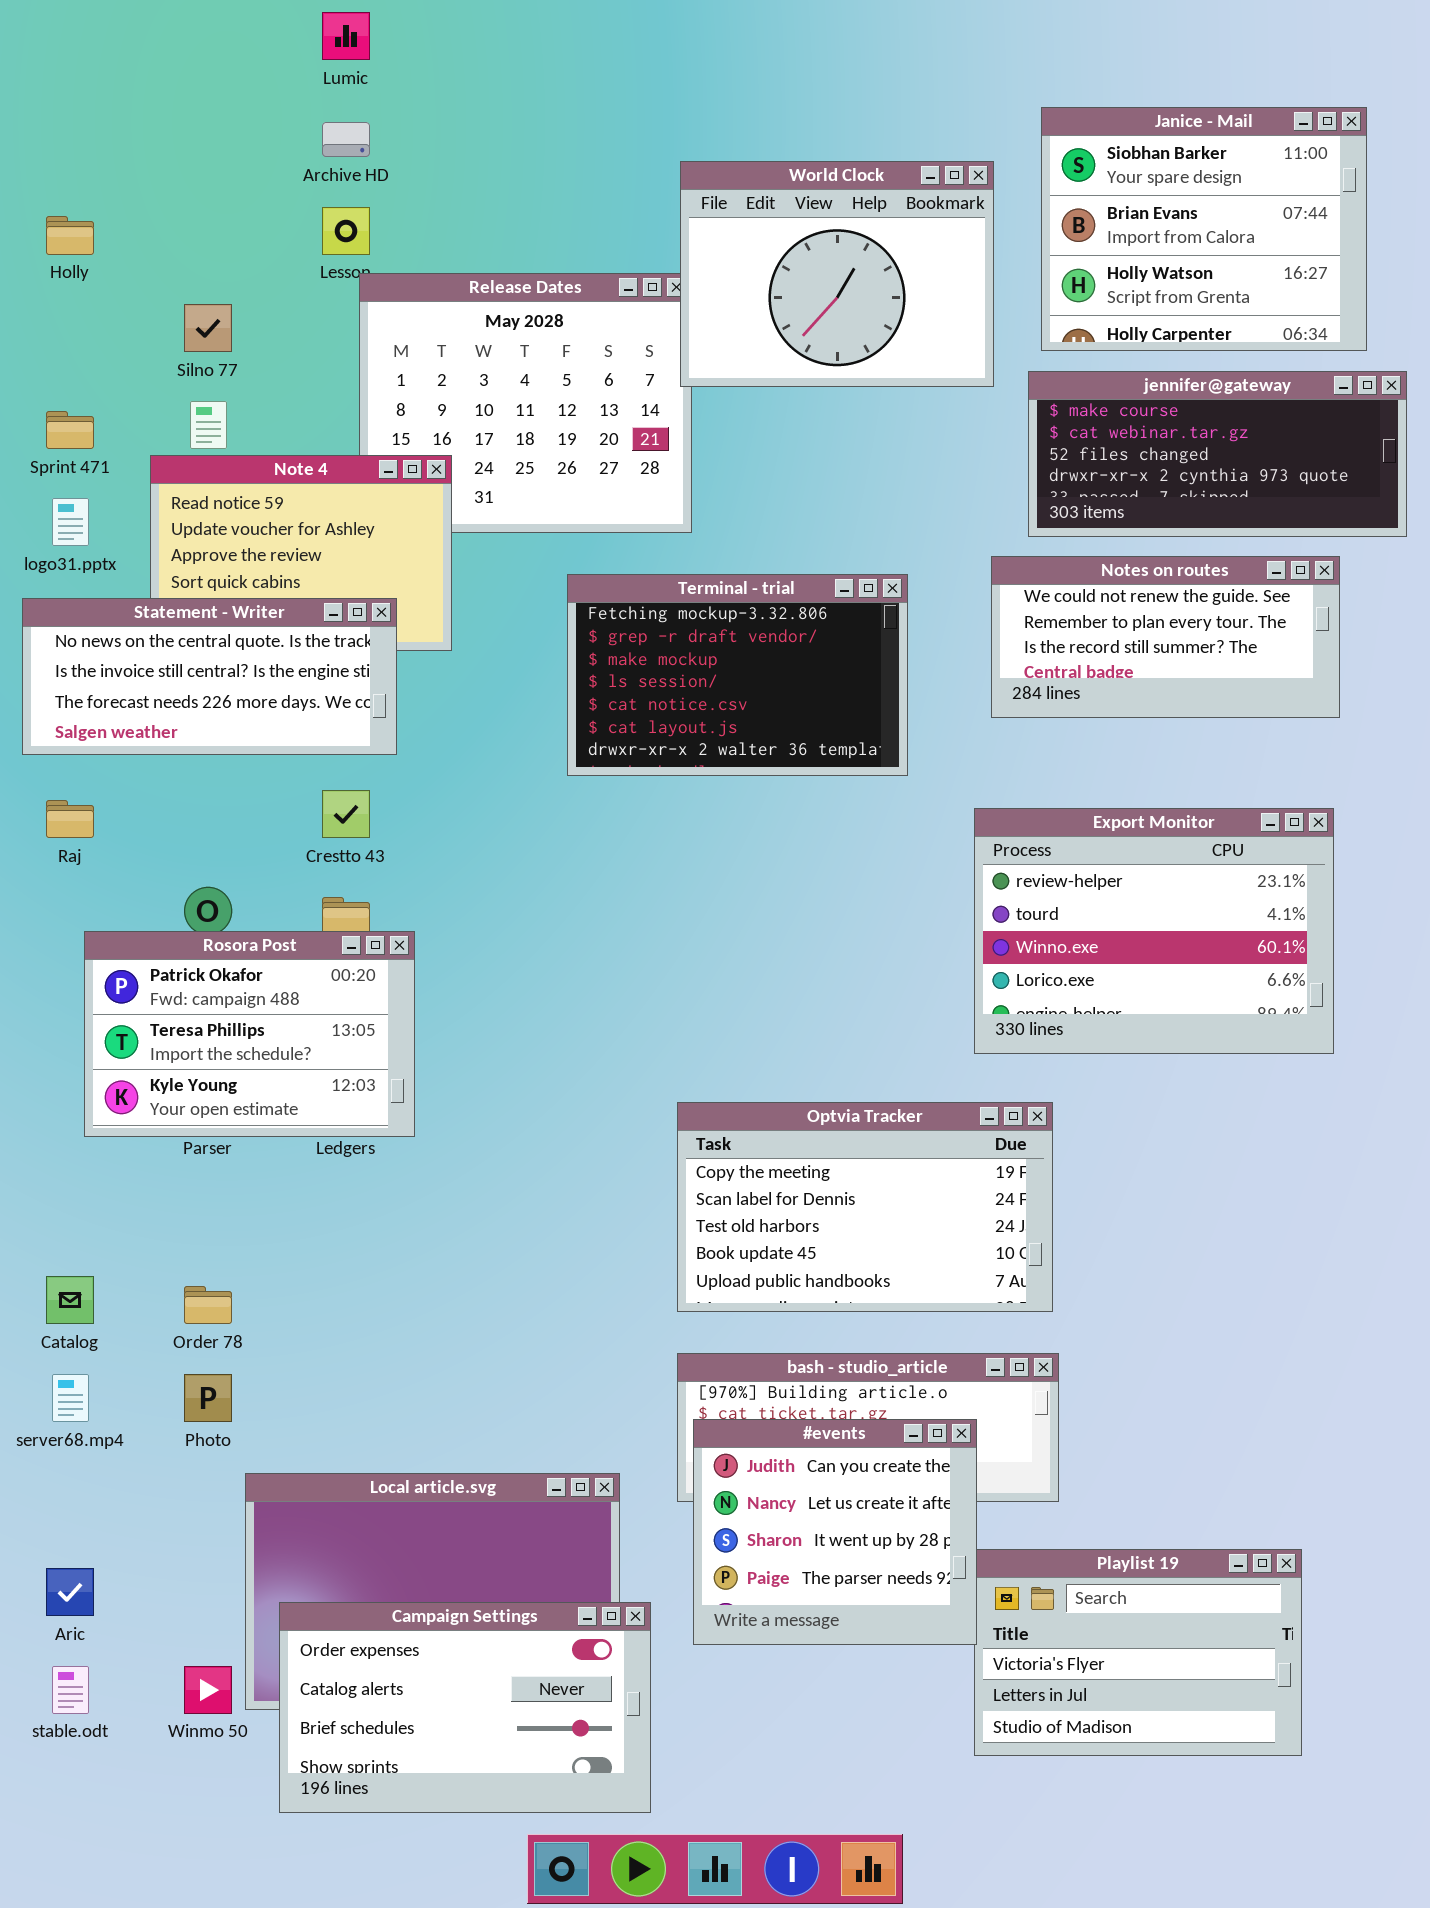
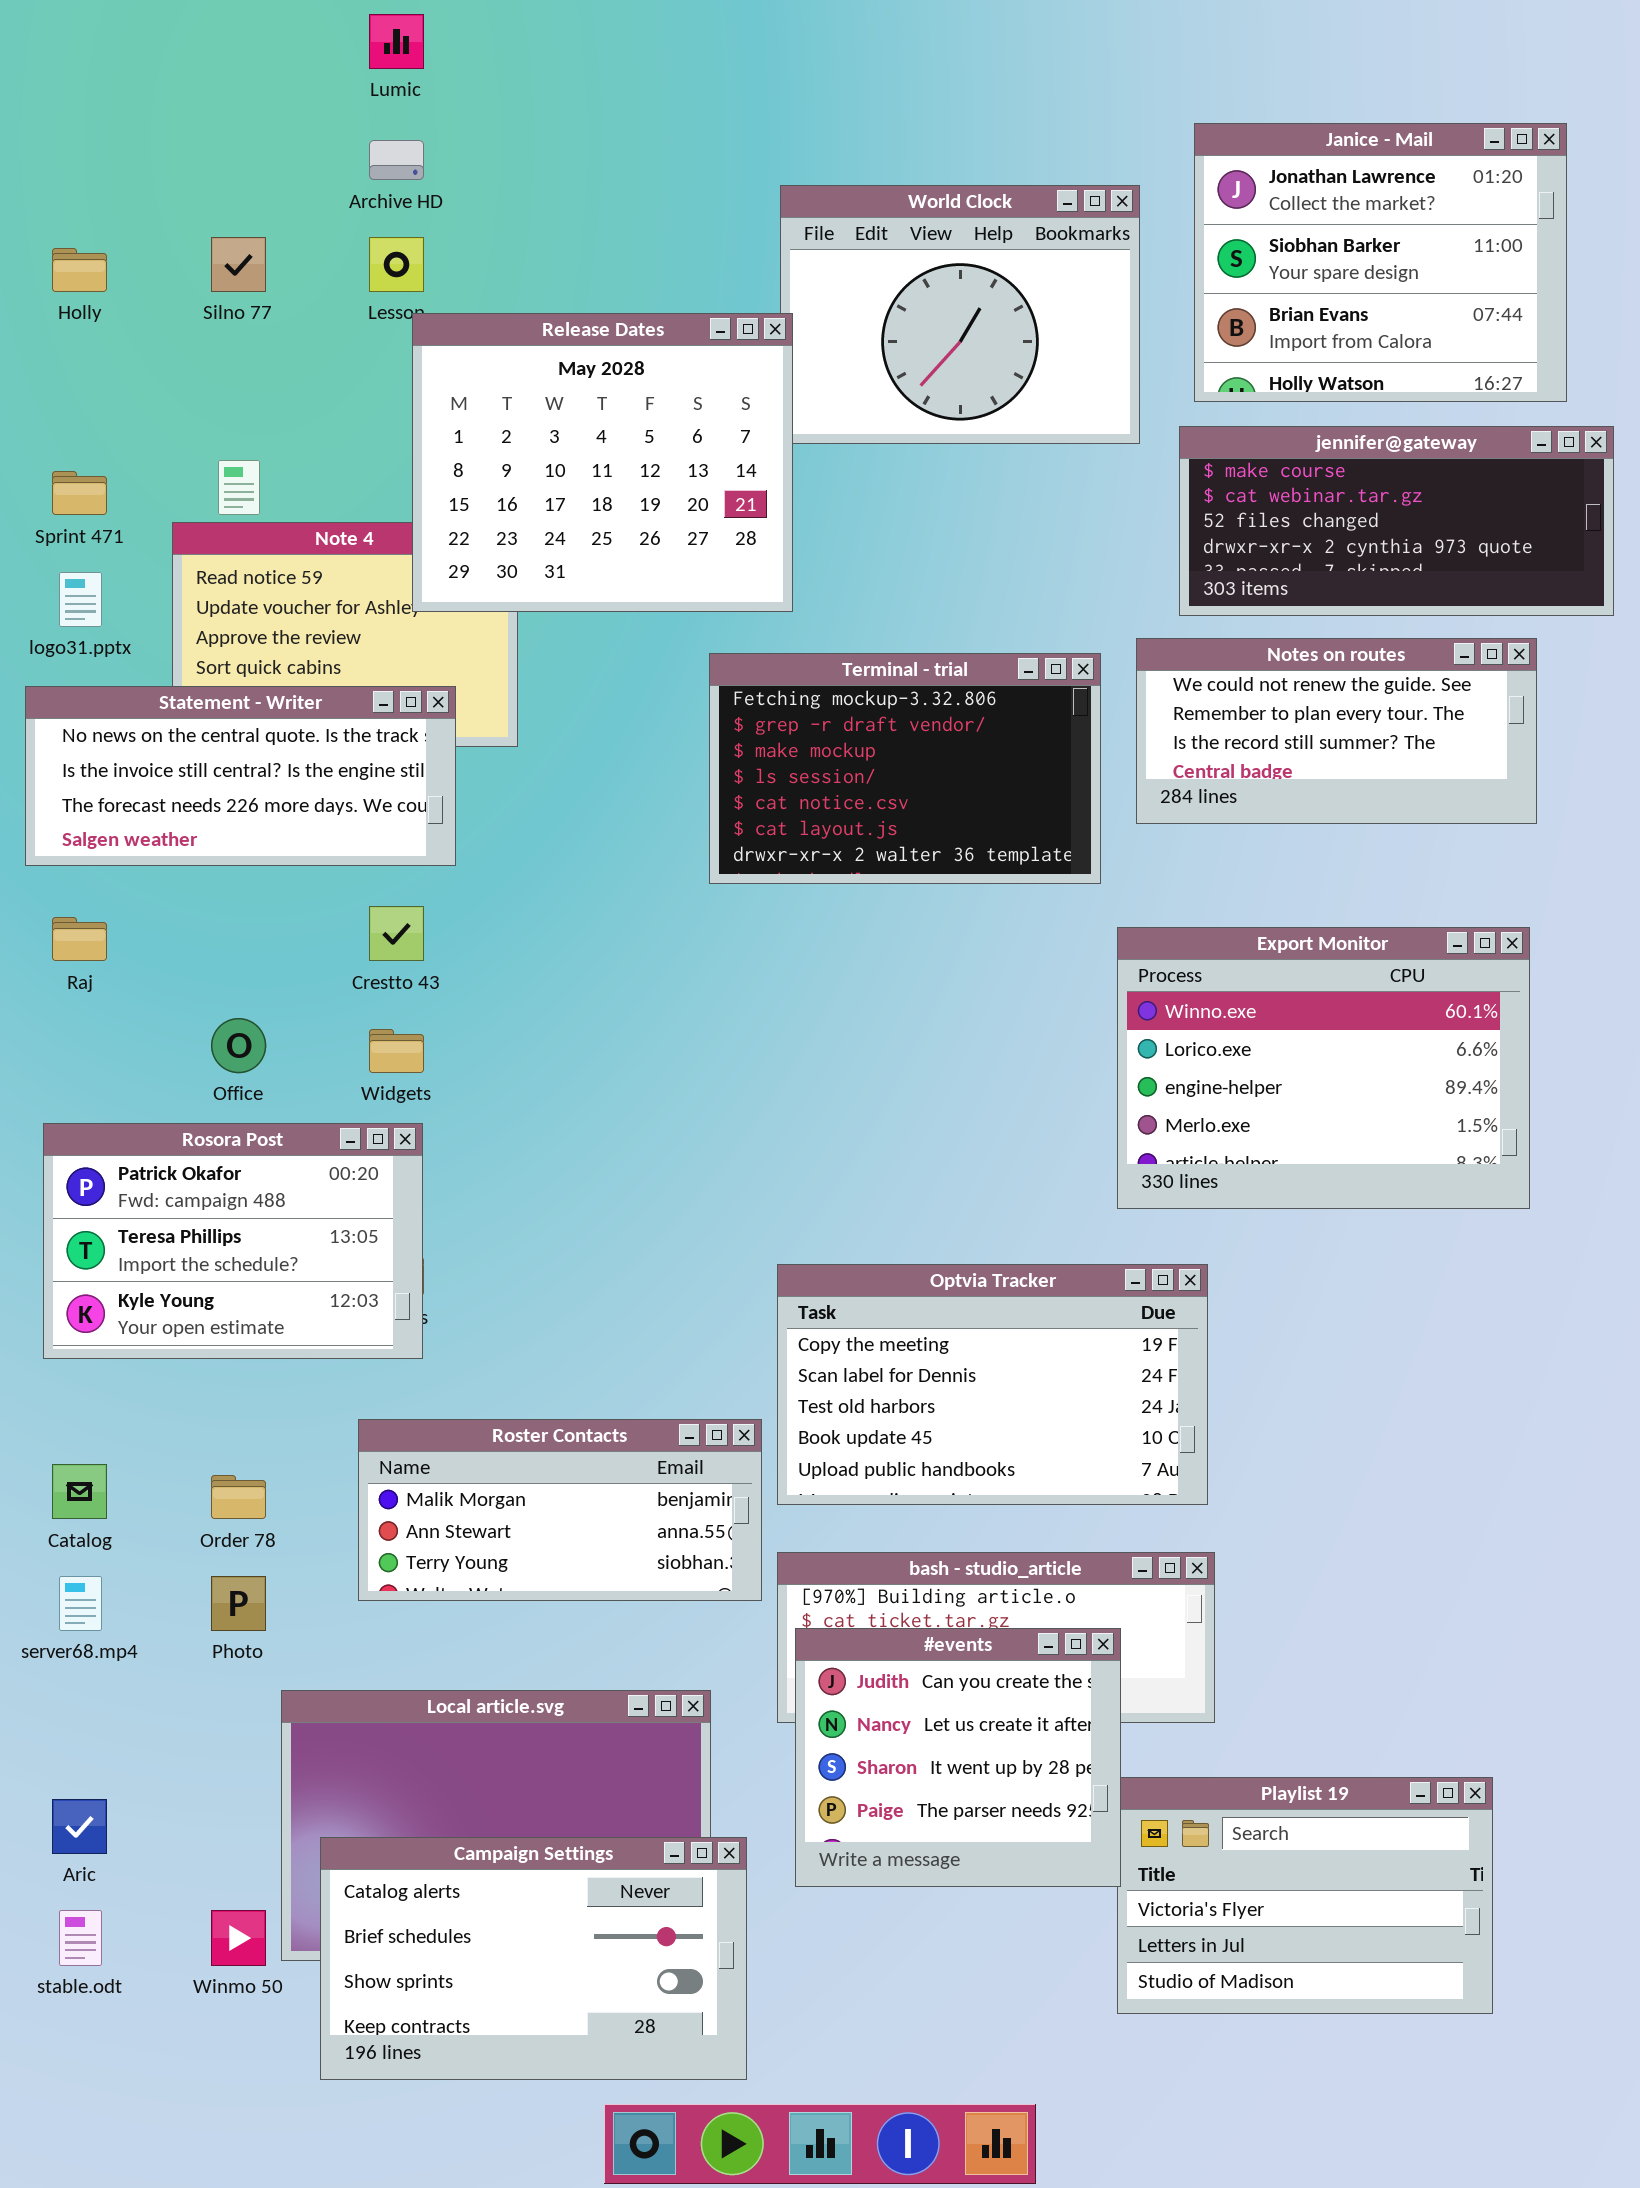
Janice - Mail: [1041,107,1367,351] -> [1194,123,1567,402], scrolled up 1 row
Release Dates: [359,273,692,533] -> [412,313,793,612], raised
Silno 77: [184,304,232,352] -> [211,237,266,292], moved
Terminal - trial: [567,574,908,776] -> [709,653,1101,884], moved
Export Monitor: [974,808,1334,1054] -> [1117,927,1530,1209], scrolled down 2 rows
Rosora Post: [84,931,415,1137] -> [43,1123,423,1359], moved
Roster Contacts: none -> [358,1419,762,1601], opened
Campaign Settings: [279,1602,651,1813] -> [320,1837,747,2080], scrolled down 1 row

